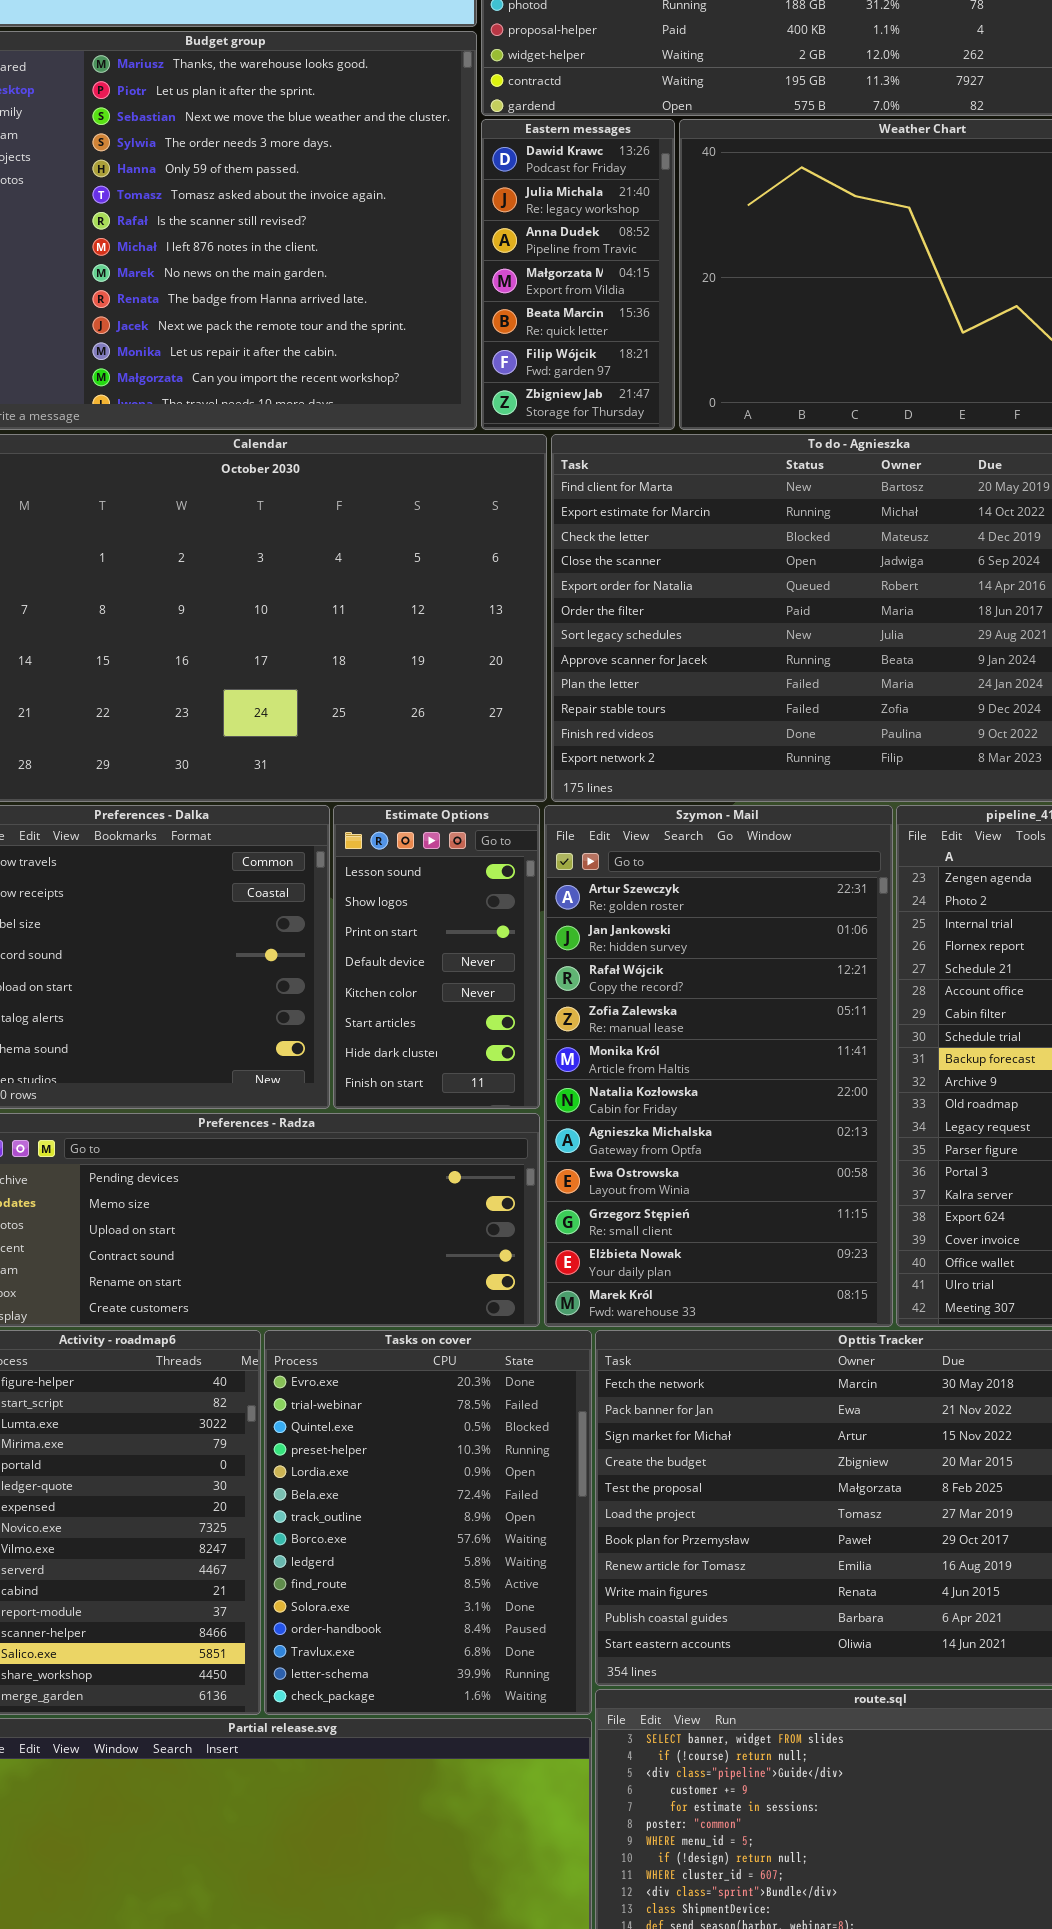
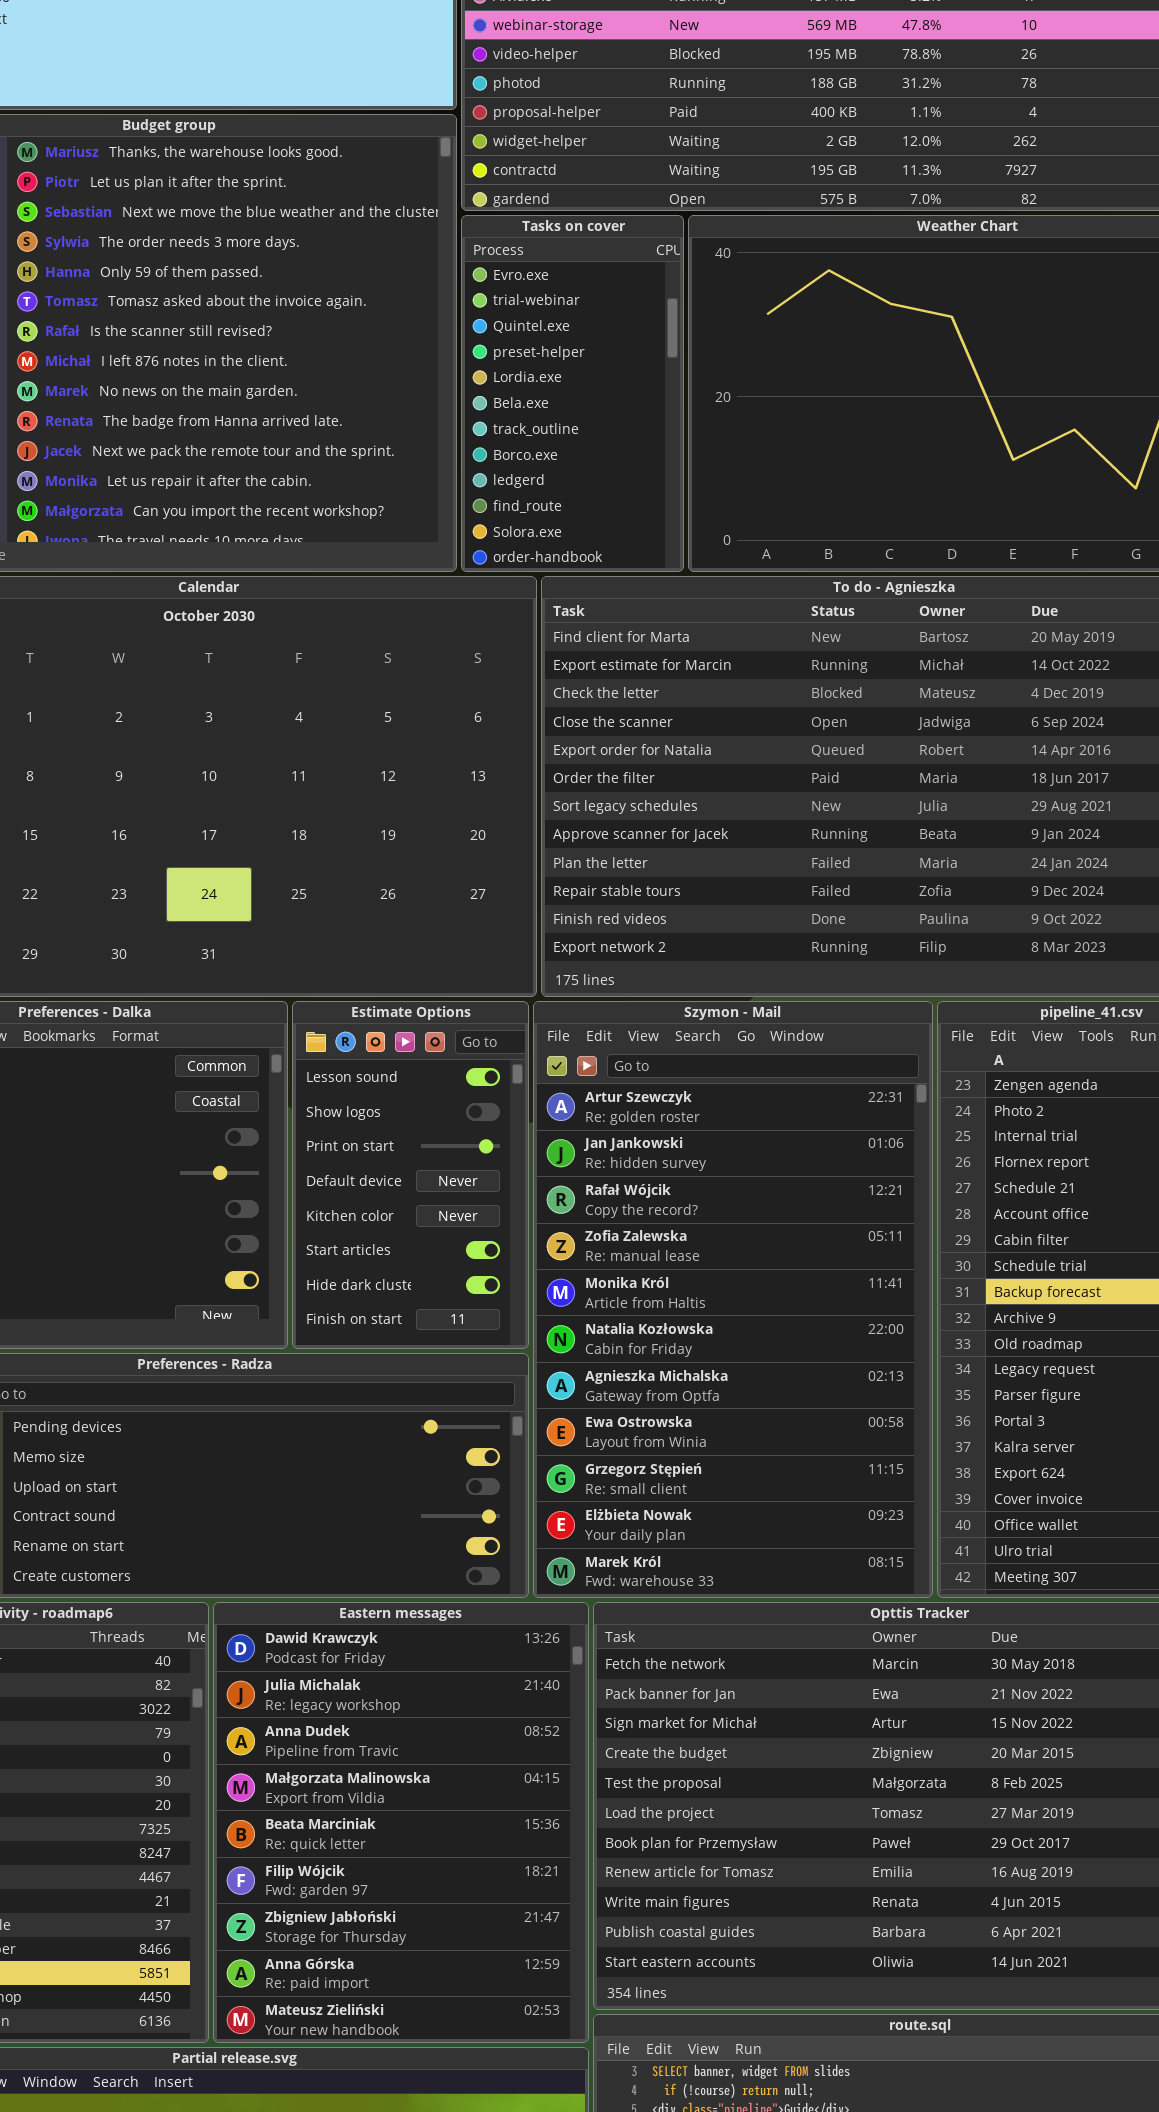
Eastern messages: [481,119,675,430] -> [213,1602,589,2043], moved, resized
Tasks on cover: [264,1330,592,1715] -> [461,215,684,572], moved, resized

